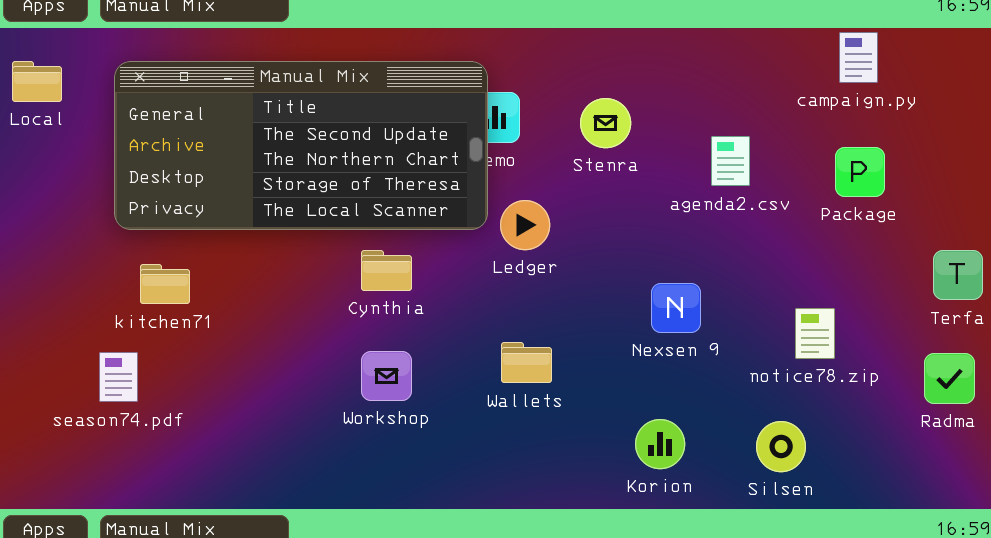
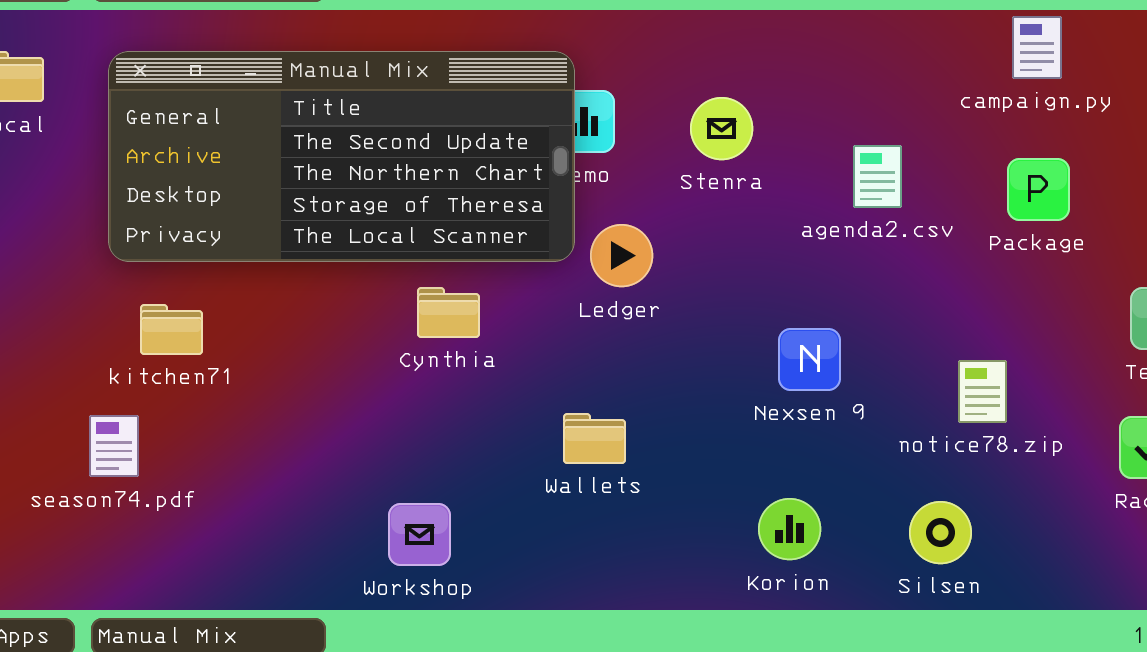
Wallets: [501,342,552,383] -> [563,413,626,464], moved
Workshop: [361,351,412,401] -> [388,503,451,566], moved

